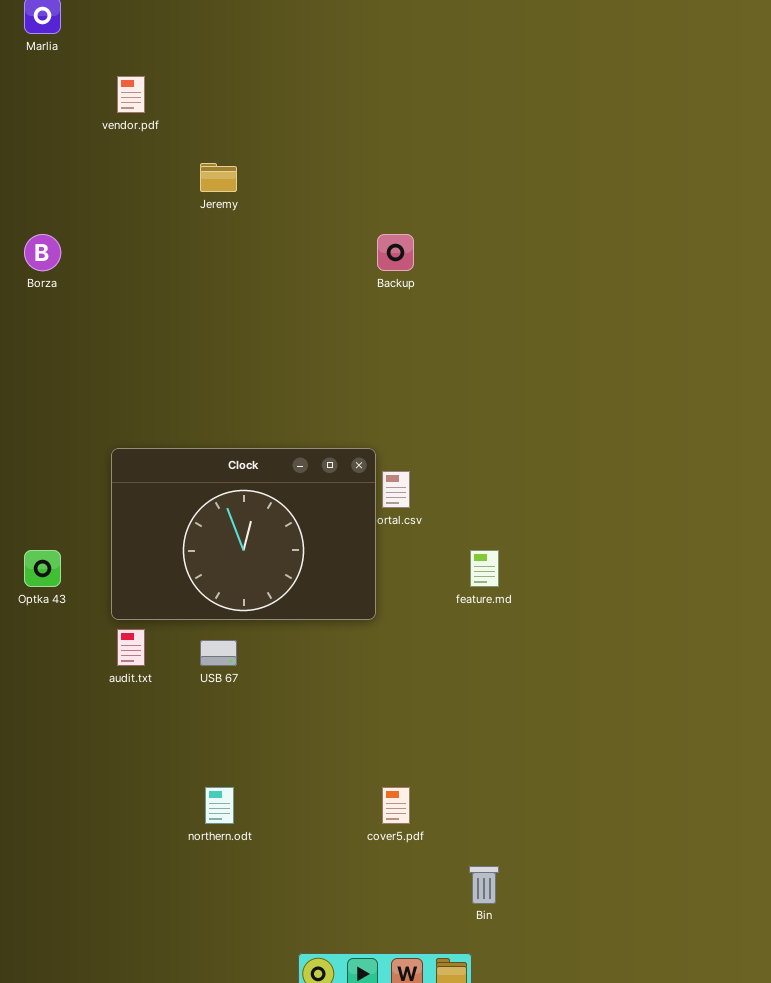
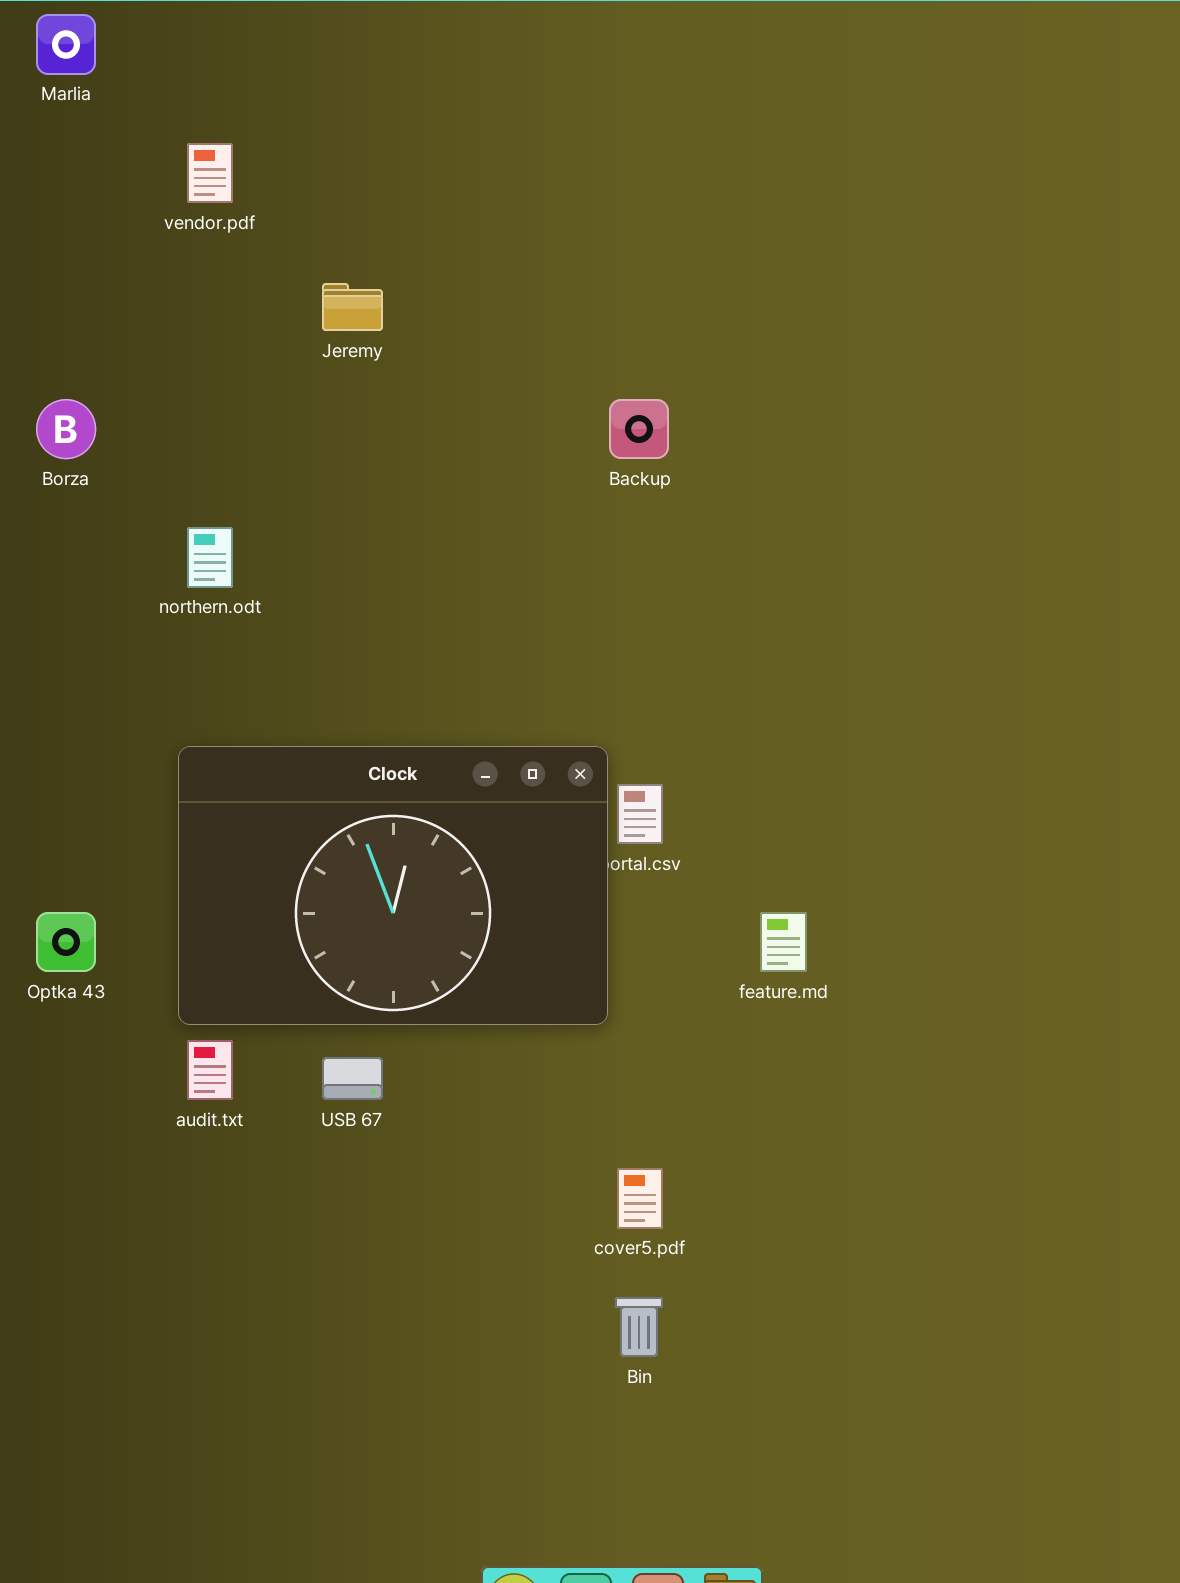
northern.odt: [205,787,234,824] -> [187,527,233,588], moved
cover5.pdf: [382,787,410,824] -> [617,1168,663,1229], moved
Bin: [469,866,499,904] -> [615,1297,663,1357], moved

